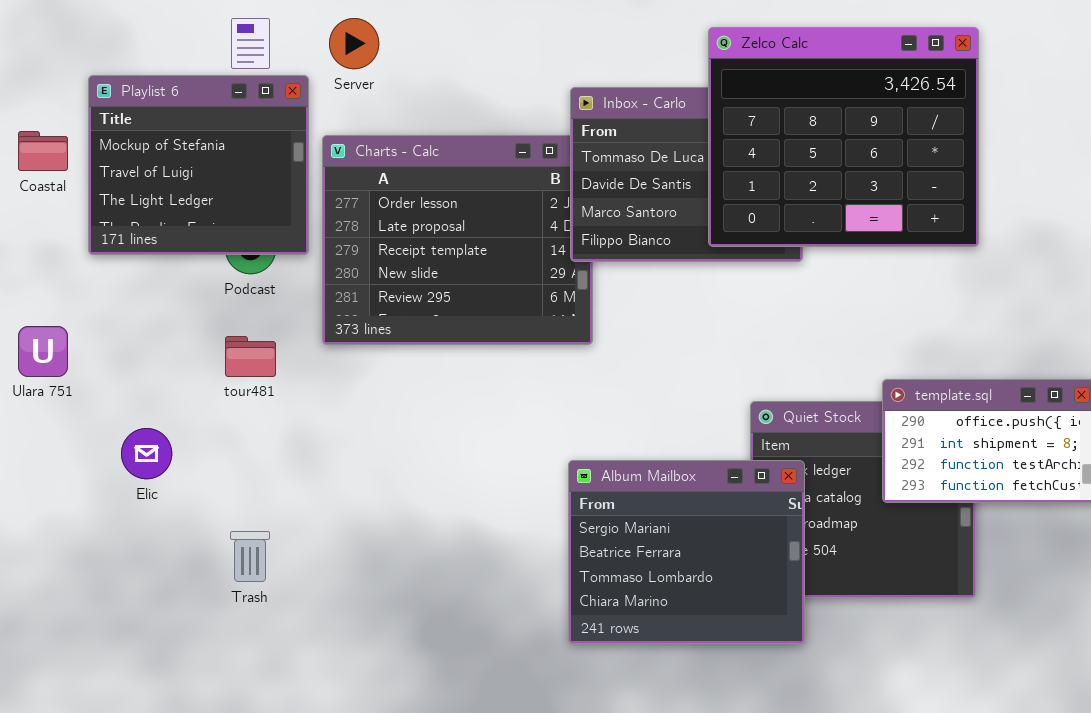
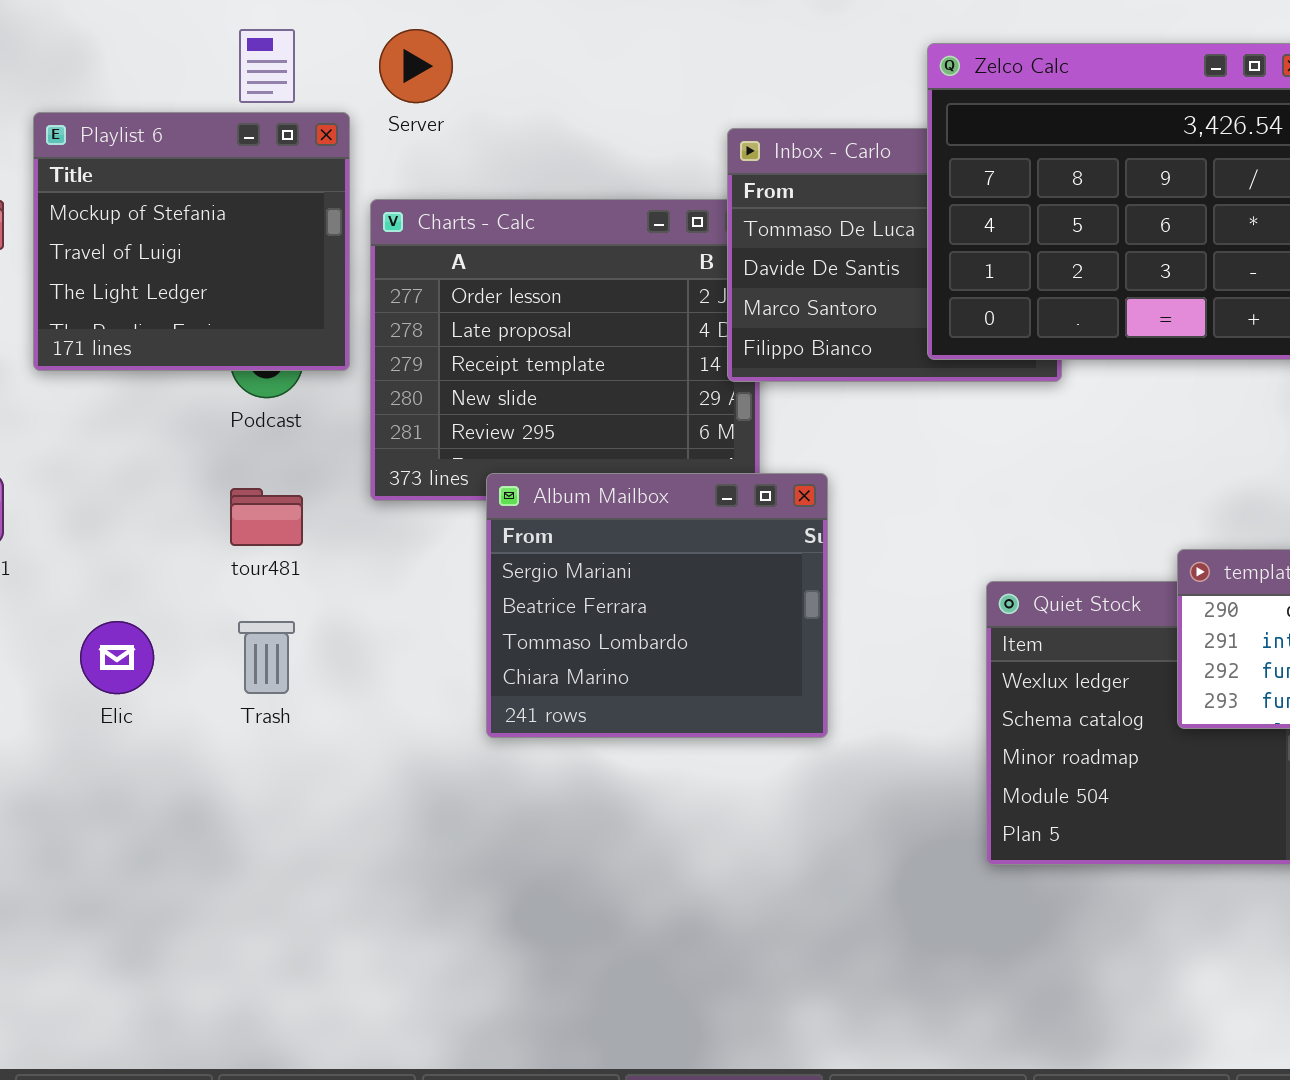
Album Mailbox: [568,460,805,644] -> [486,473,828,738], moved
Trash: [230,531,270,582] -> [238,621,295,694], moved

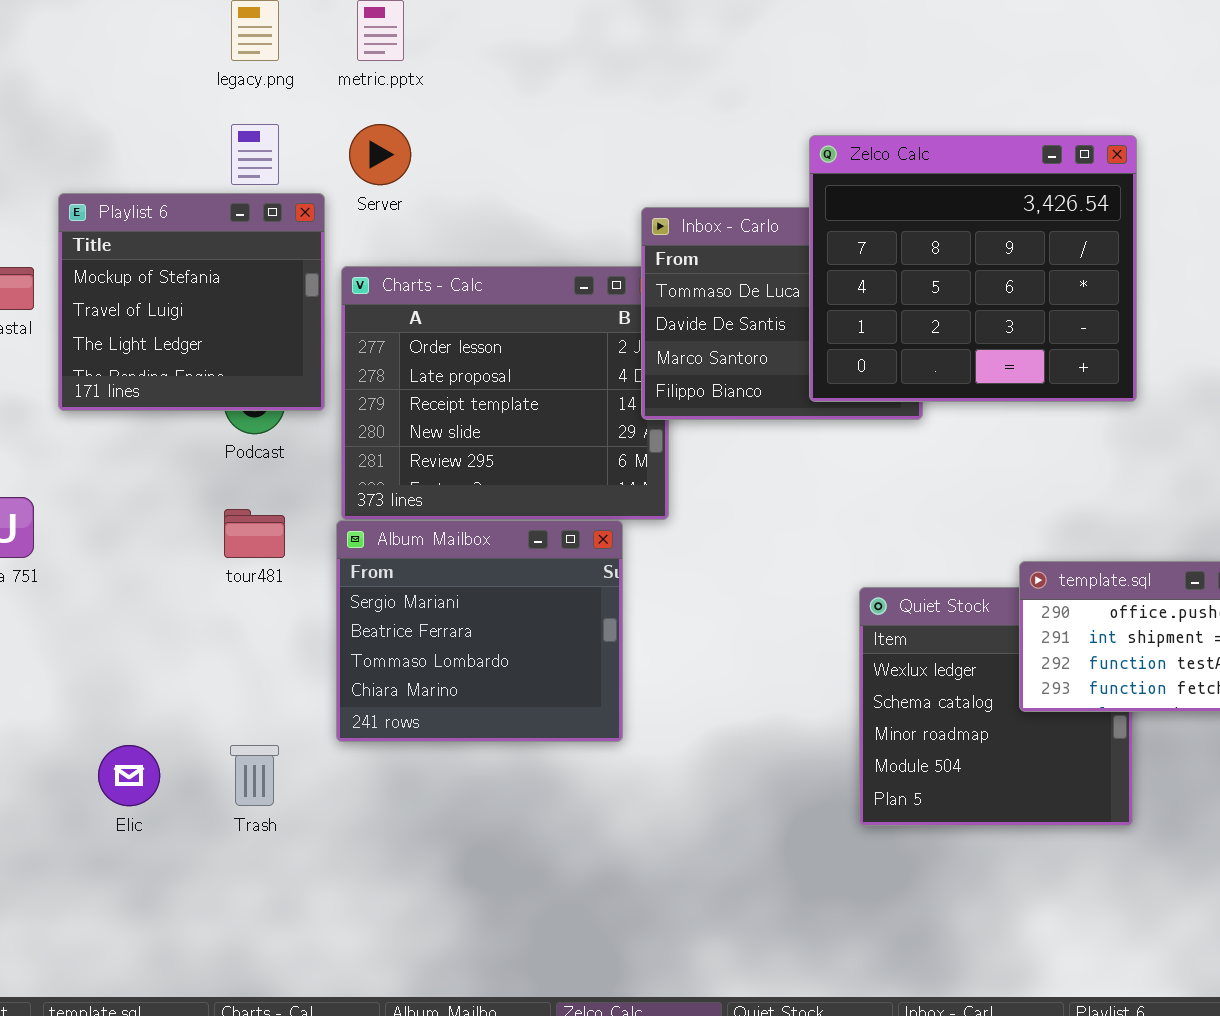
Album Mailbox: [486,473,828,738] -> [336,520,623,742], moved
Elic: [80,621,154,694] -> [98,745,160,806], moved
Trash: [238,621,295,694] -> [230,745,279,806], moved

